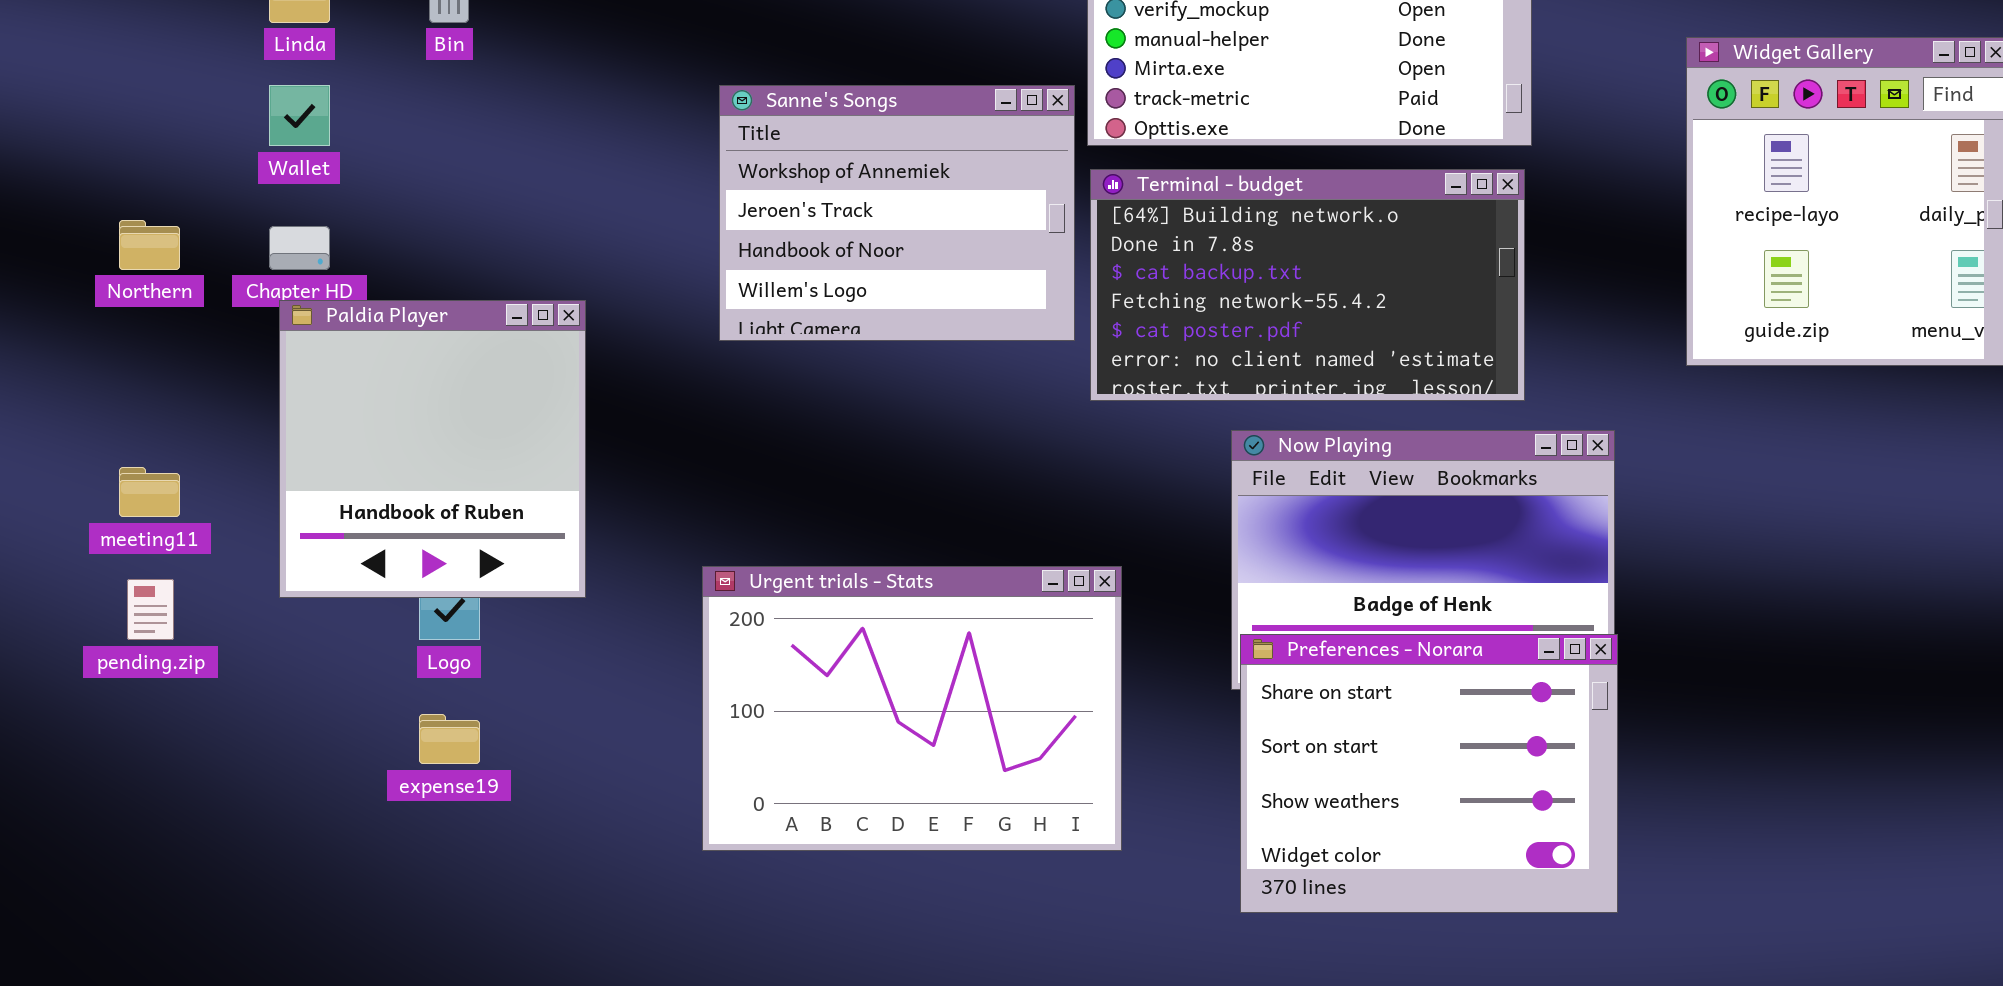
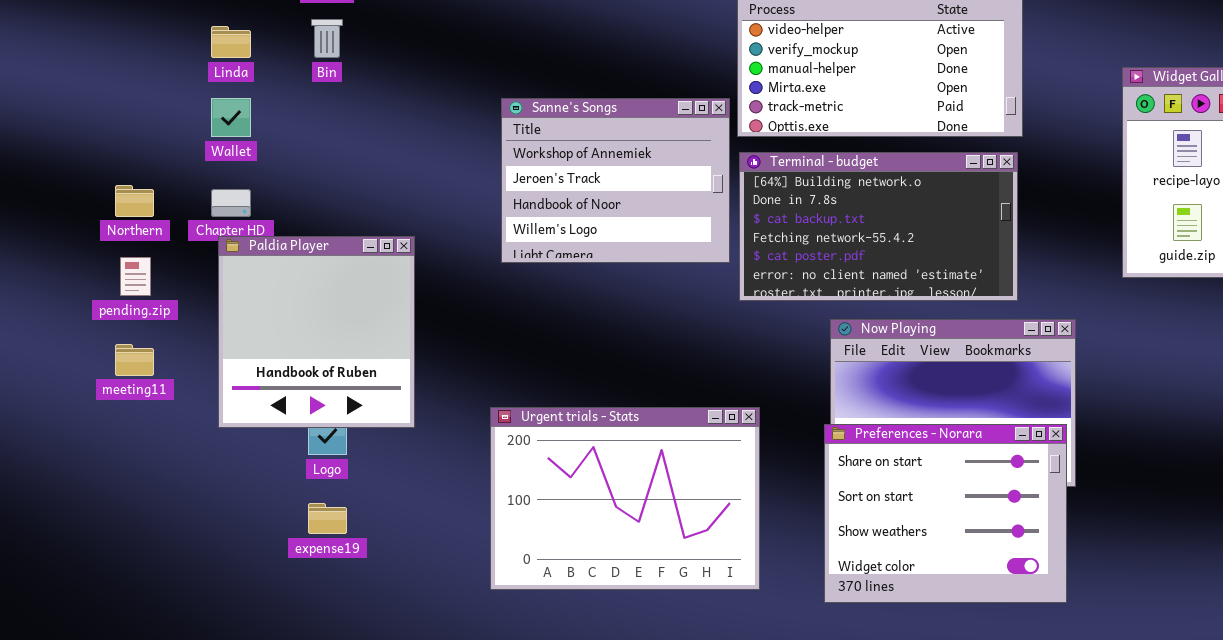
pending.zip: [127,579,174,640] -> [120,257,151,296], moved
Preferences - Norara: [1240,634,1618,913] -> [824,424,1067,603], moved

